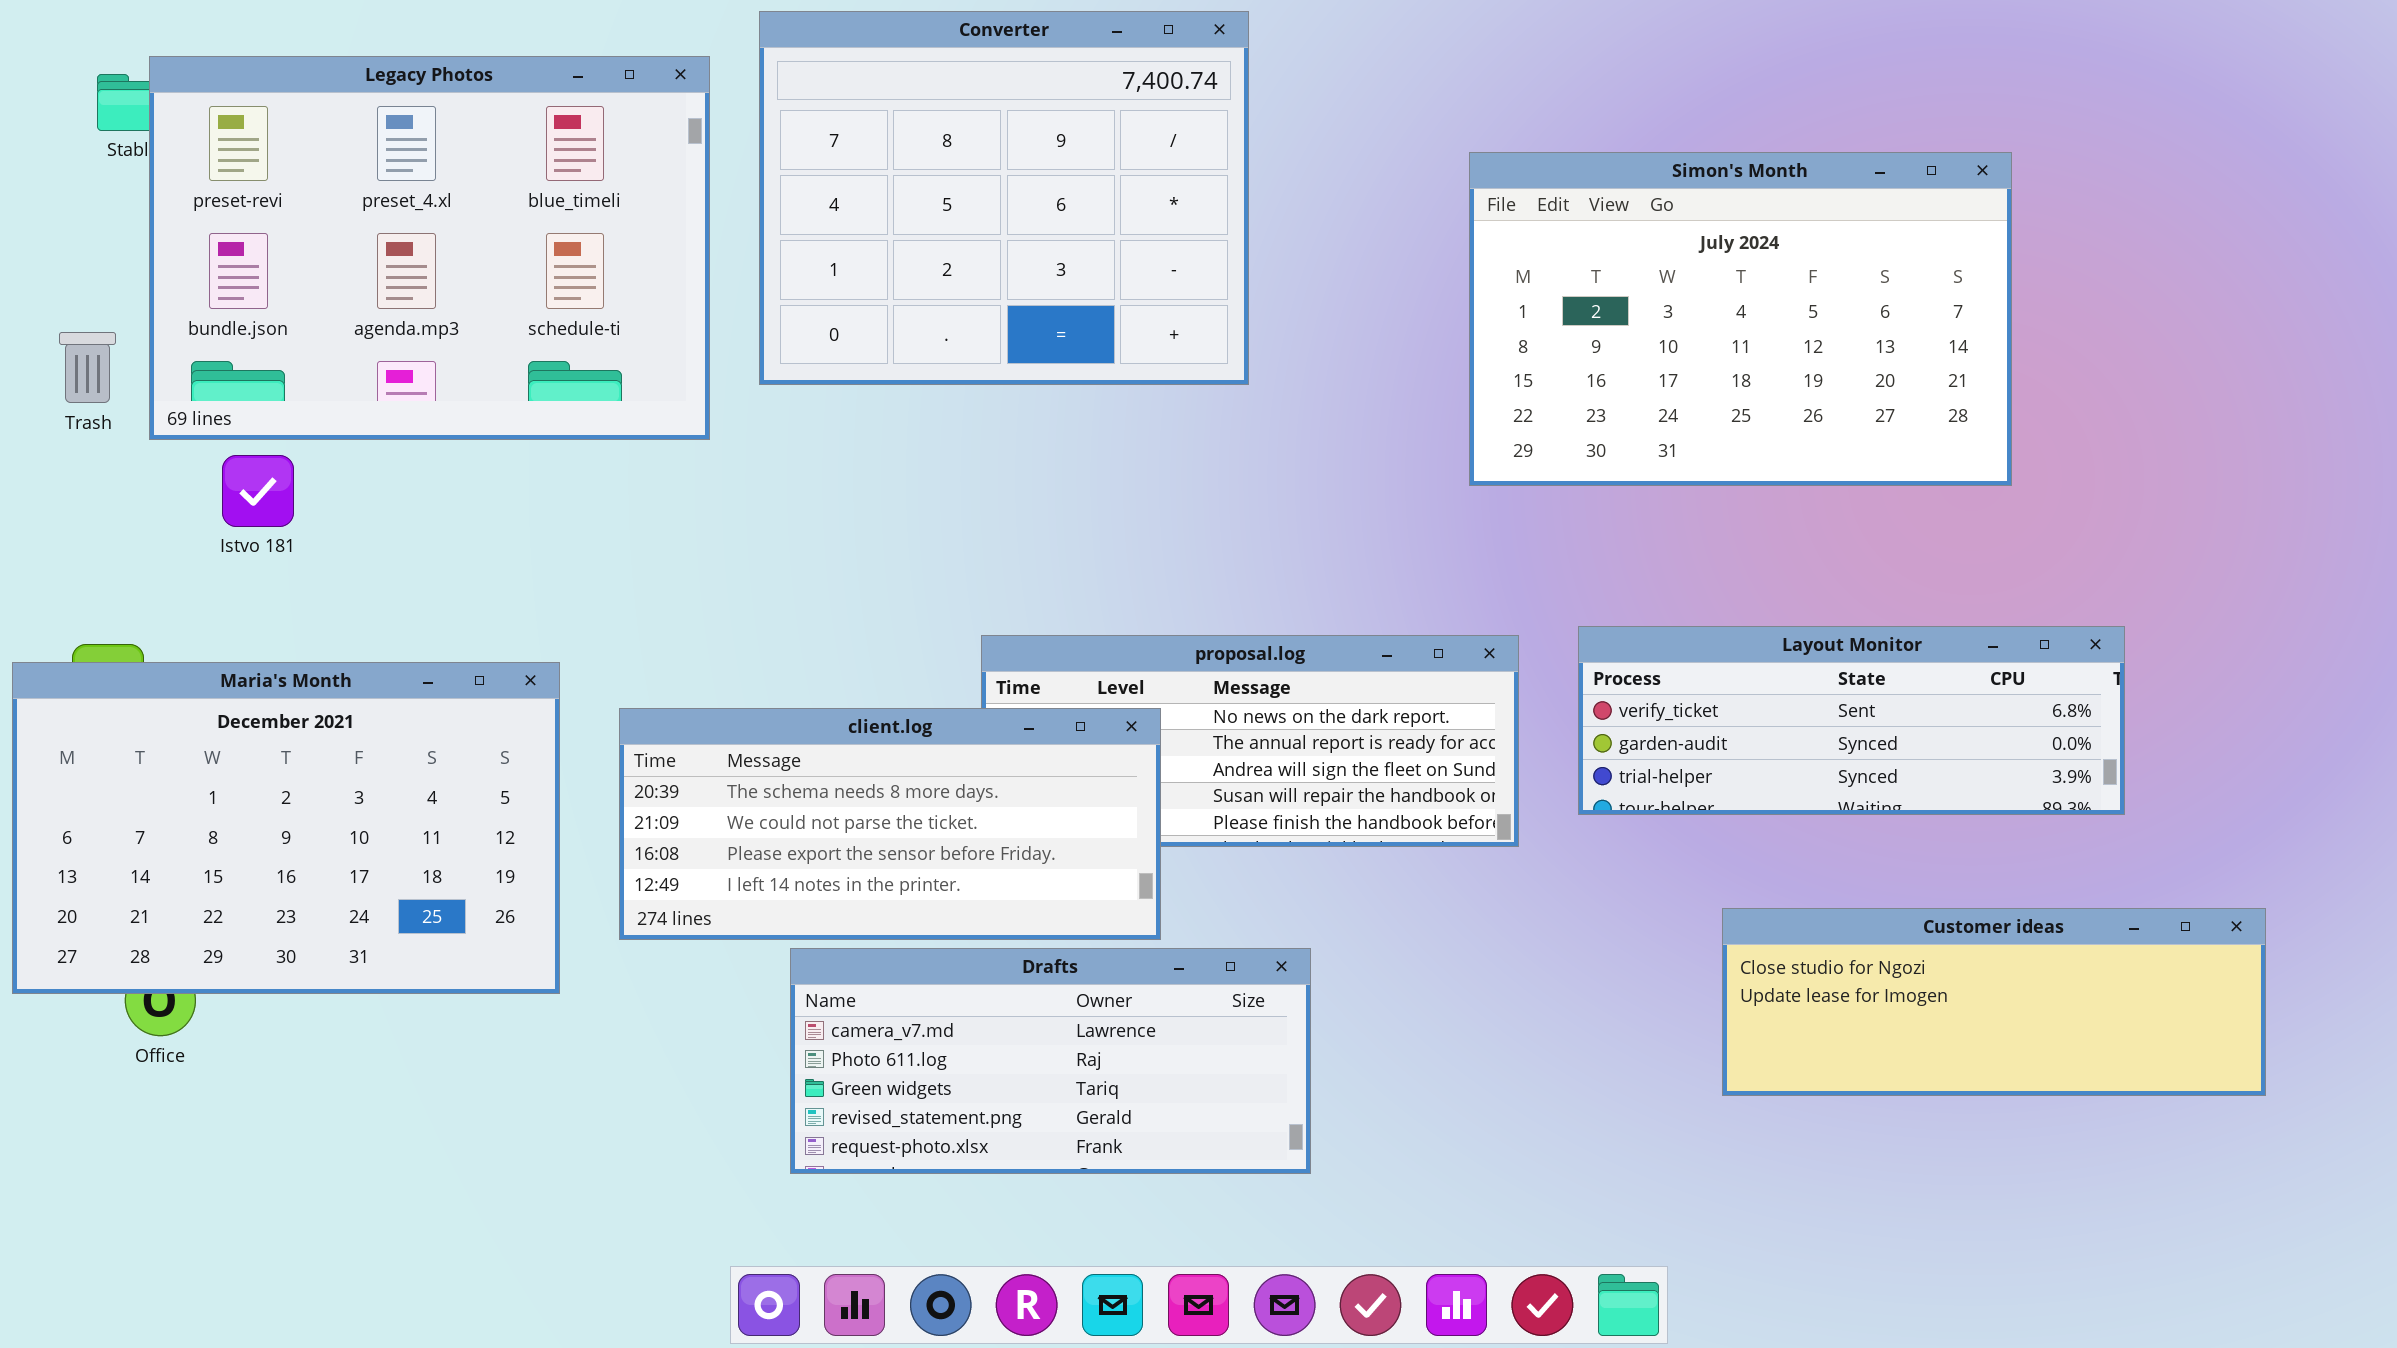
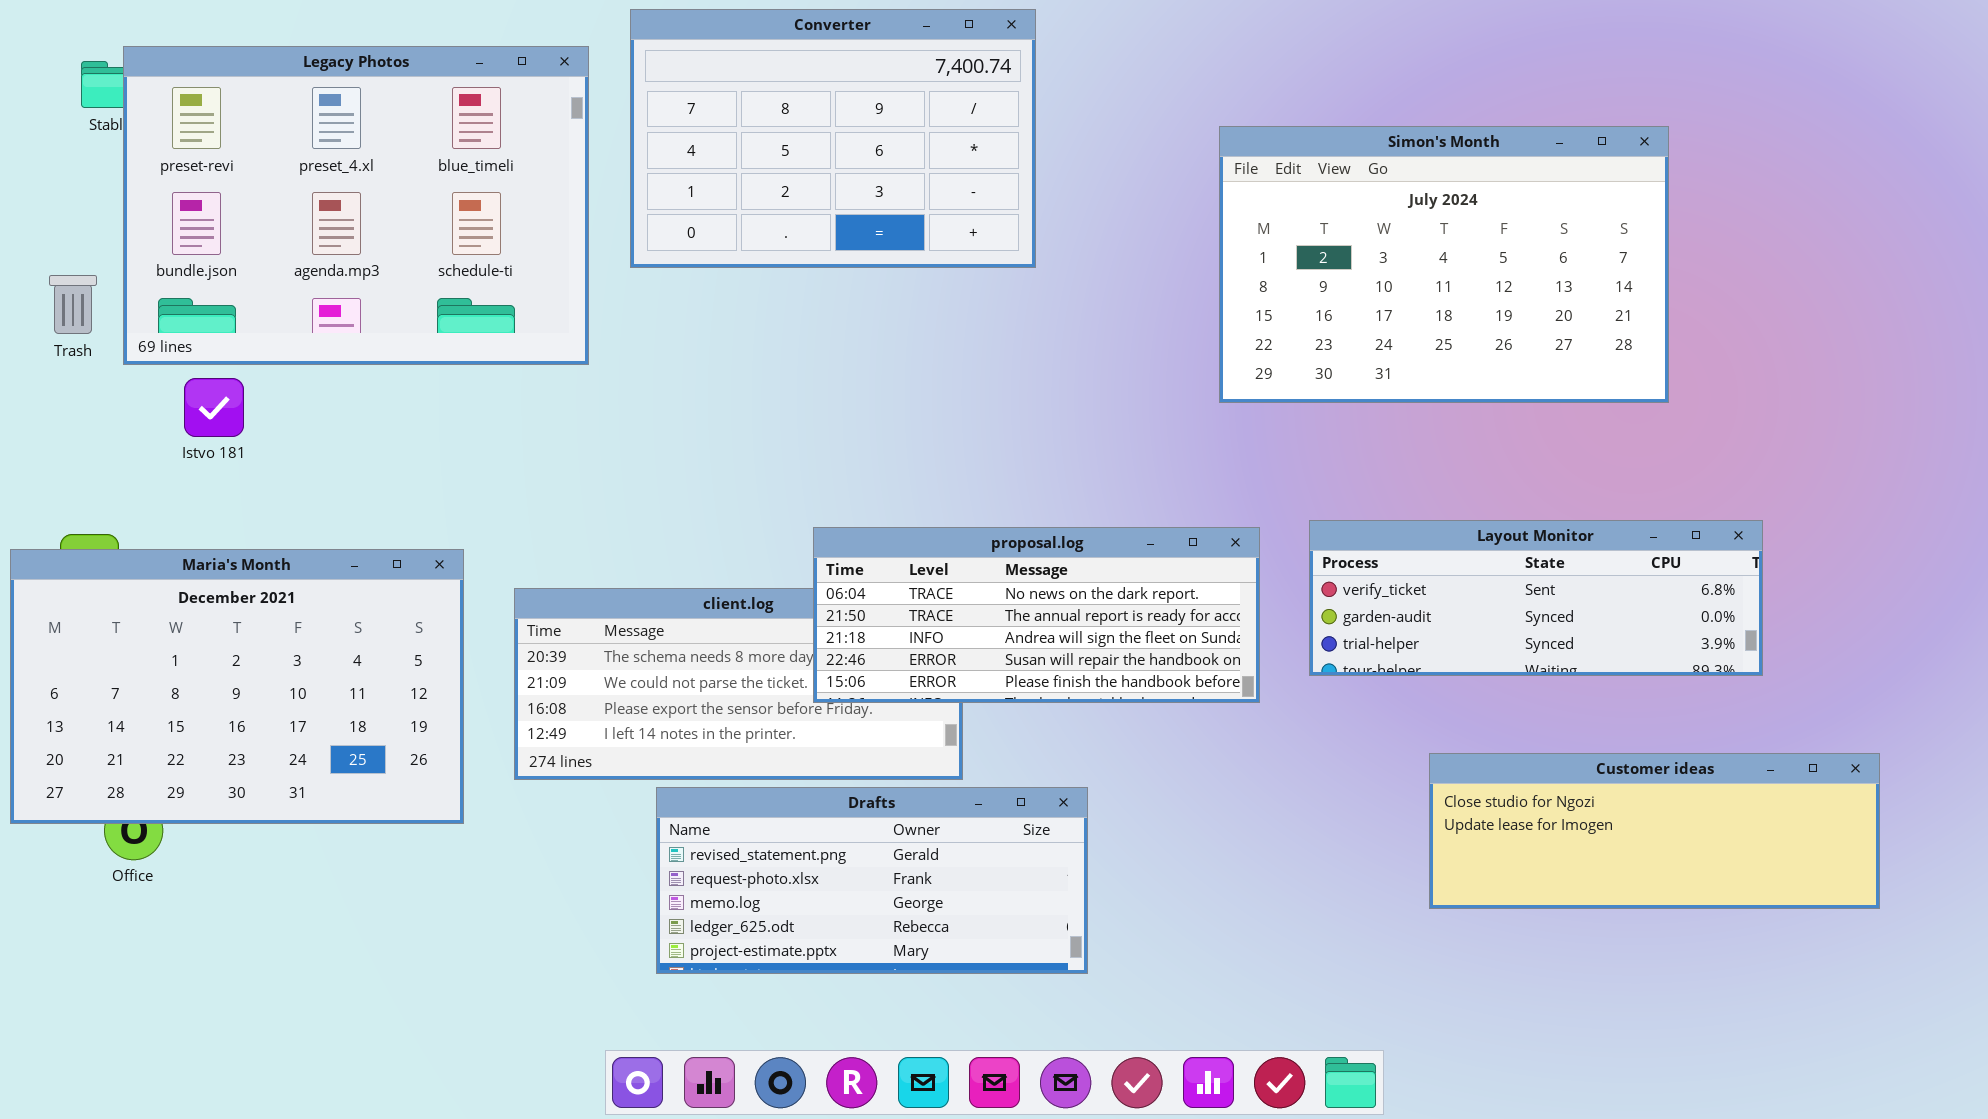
Converter: [759,11,1249,385] -> [630,9,1036,268], resized
proposal.log: [981,635,1519,847] -> [813,527,1260,703], raised
Drafts: [790,948,1311,1174] -> [656,787,1088,974], scrolled down 3 rows

